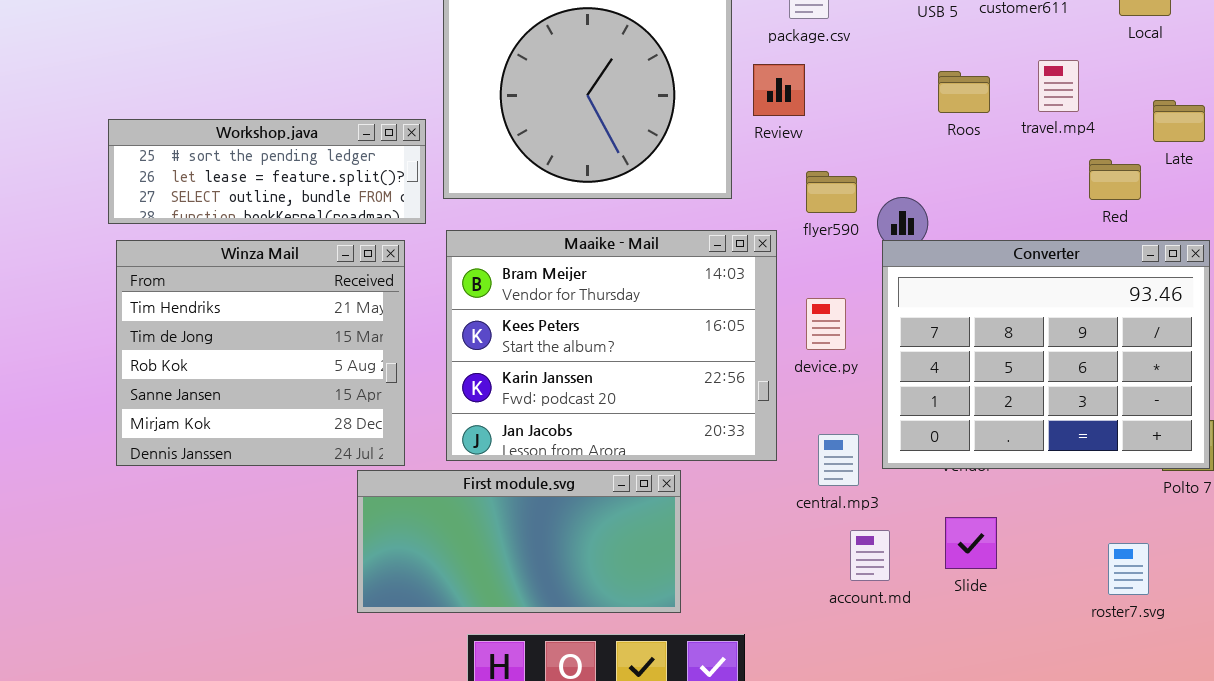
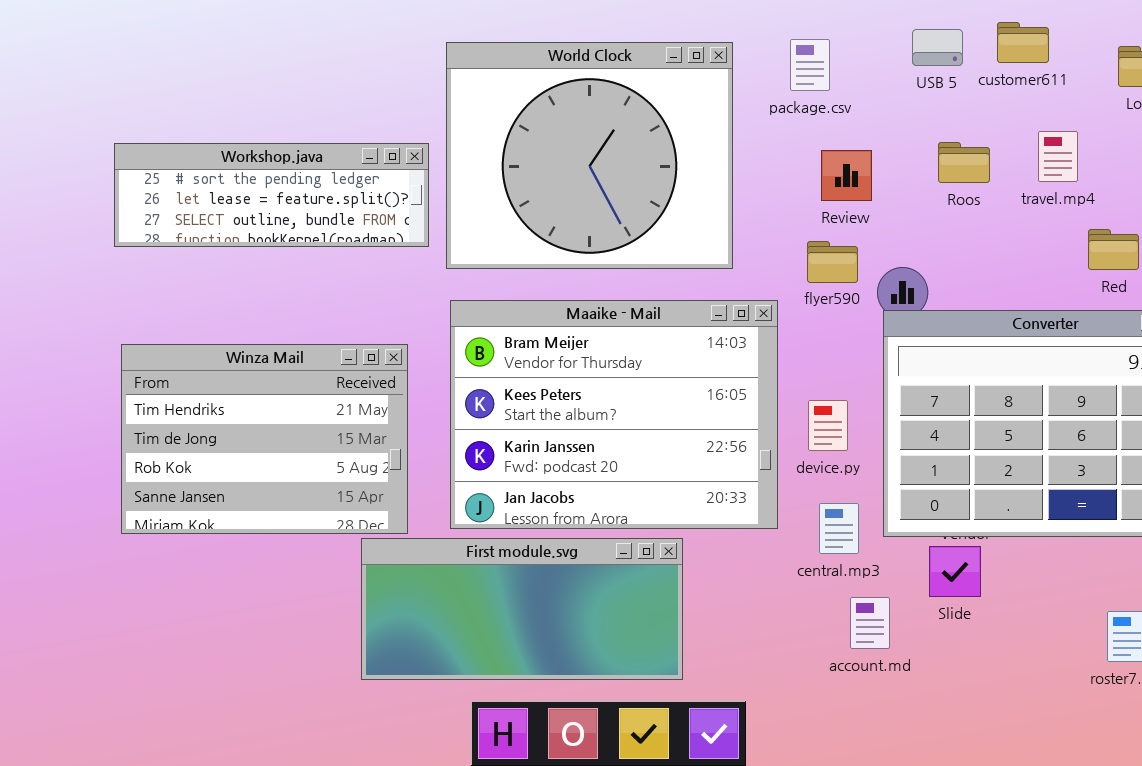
Review: [753,64,805,116] -> [821,150,872,201], moved
Workshop.java: [108,119,426,224] -> [114,143,429,247], moved
Winza Mail: [116,240,405,466] -> [121,344,408,534], resized
device.py: [806,298,846,350] -> [808,400,848,451], moved
Slide: [945,517,997,569] -> [929,546,981,597], moved

